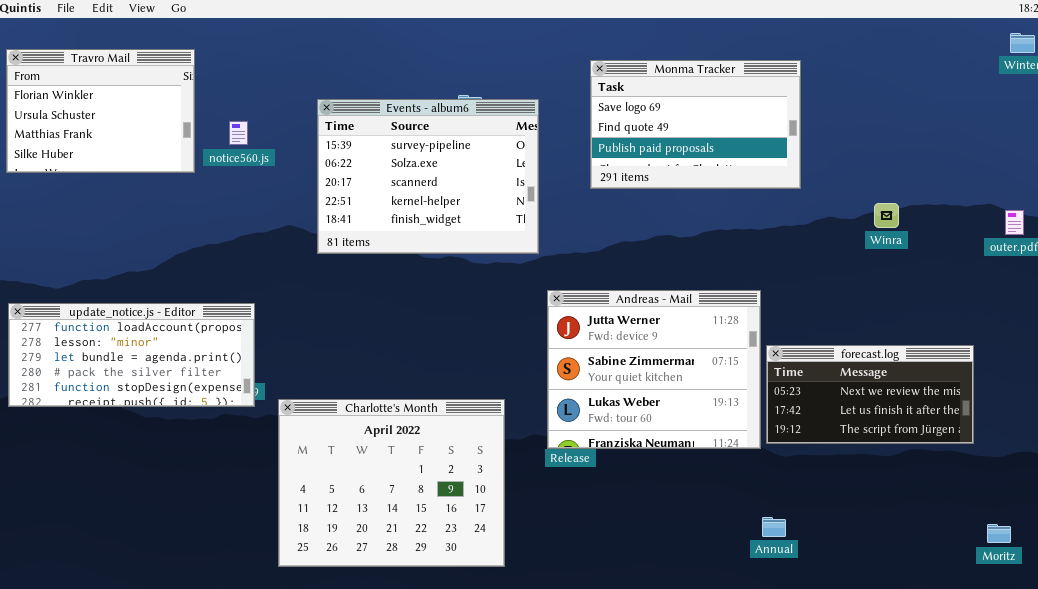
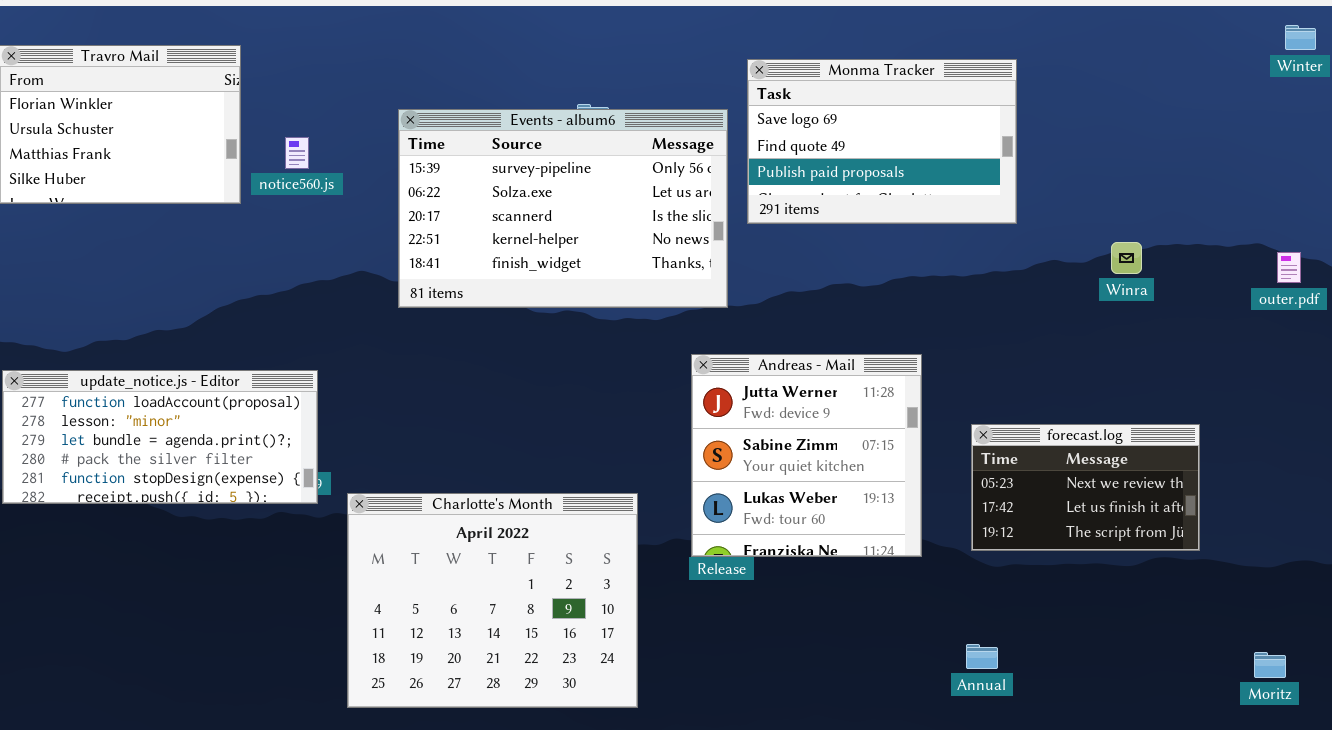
Events - album6: [317,99,539,254] -> [398,109,728,308], resized
Andreas - Mail: [547,290,761,449] -> [691,354,922,557], resized
forecast.log: [766,345,974,444] -> [971,424,1200,551], resized

